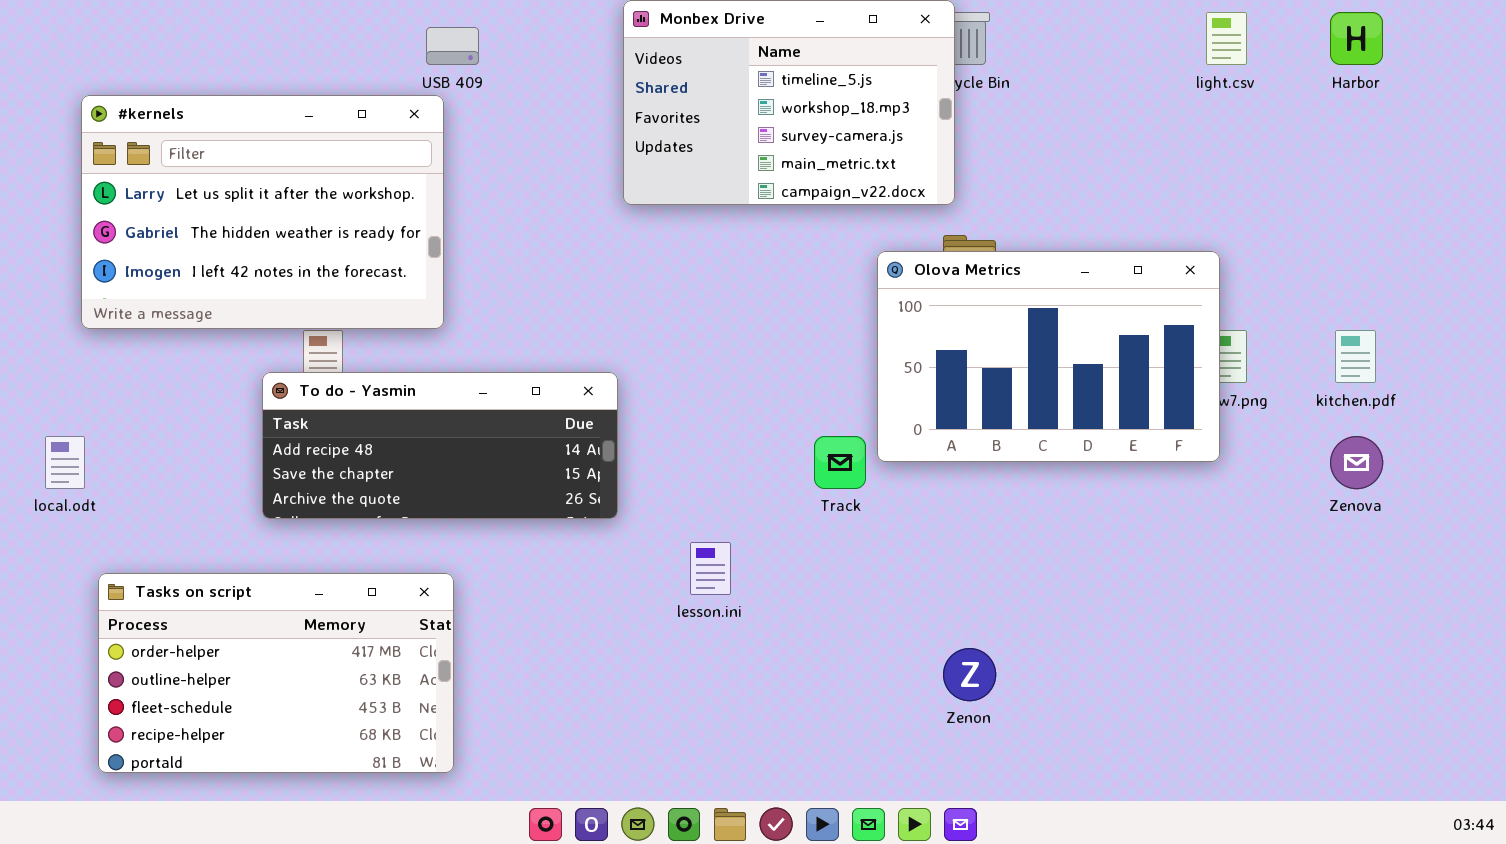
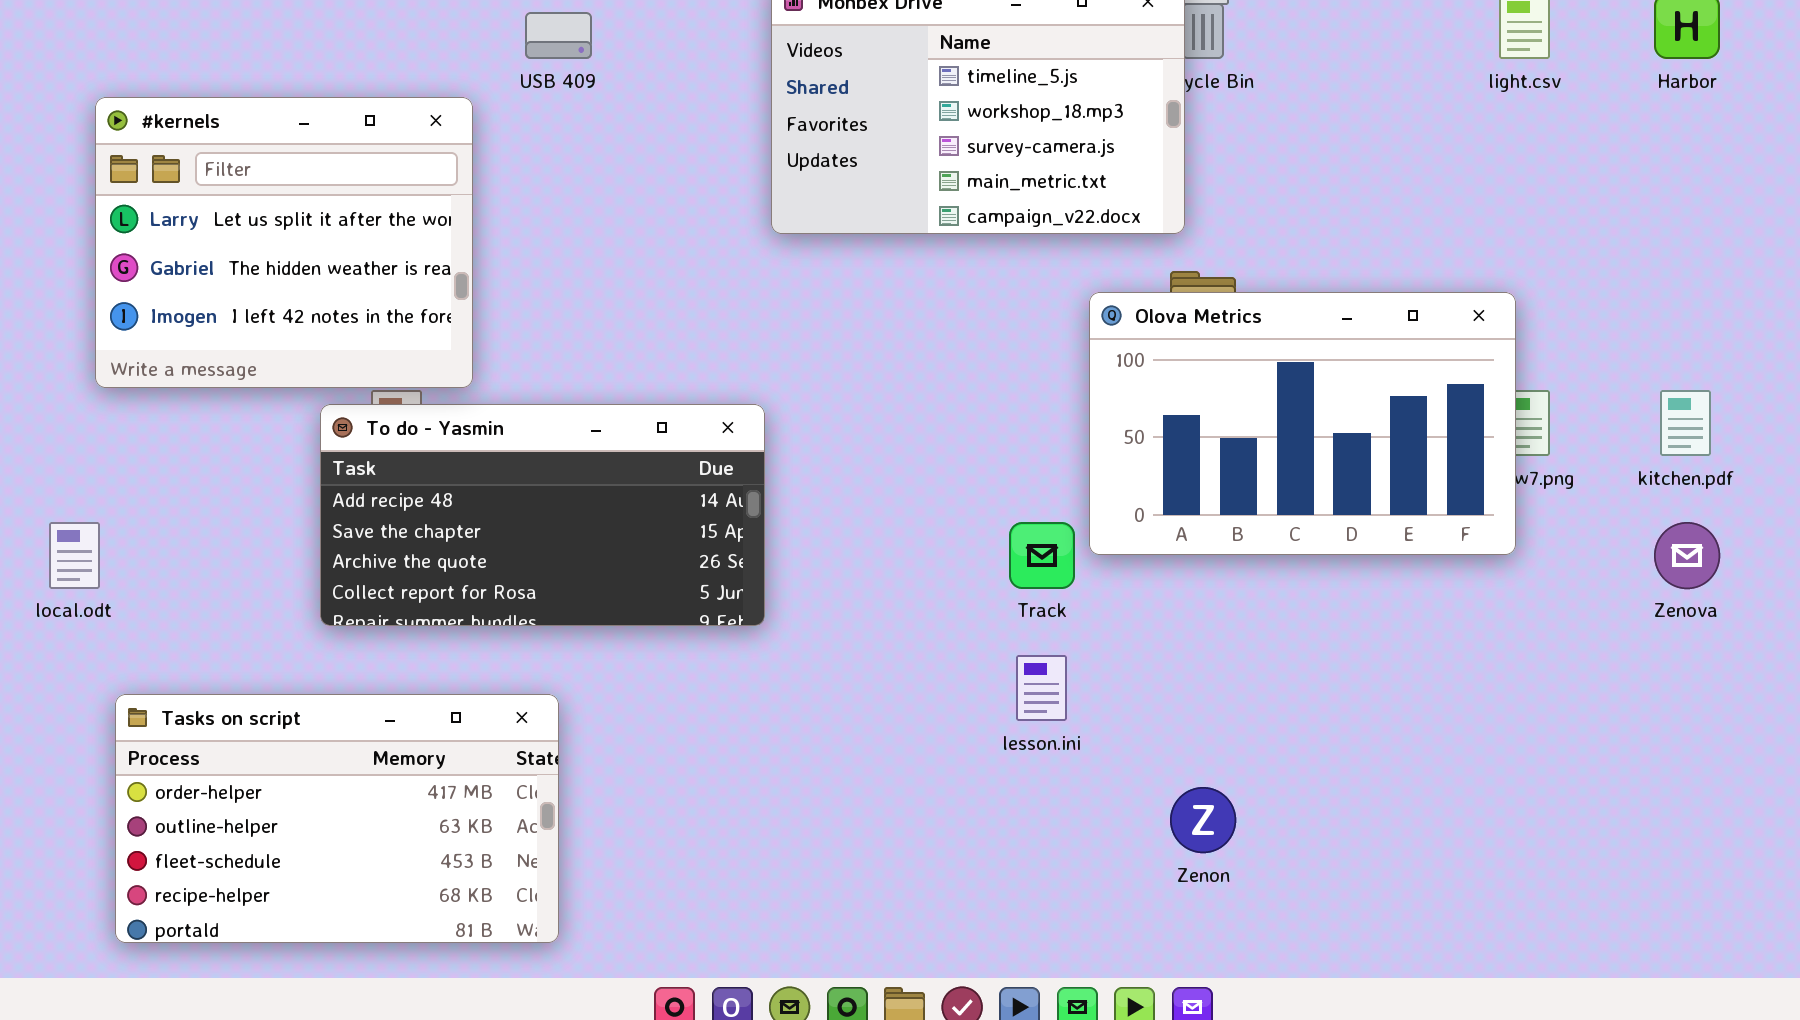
#kernels: [81,95,444,329] -> [95,97,473,388], resized
To do - Yasmin: [262,372,618,519] -> [320,404,765,626], resized
lesson.ini: [690,542,731,595] -> [1016,655,1067,721], moved

